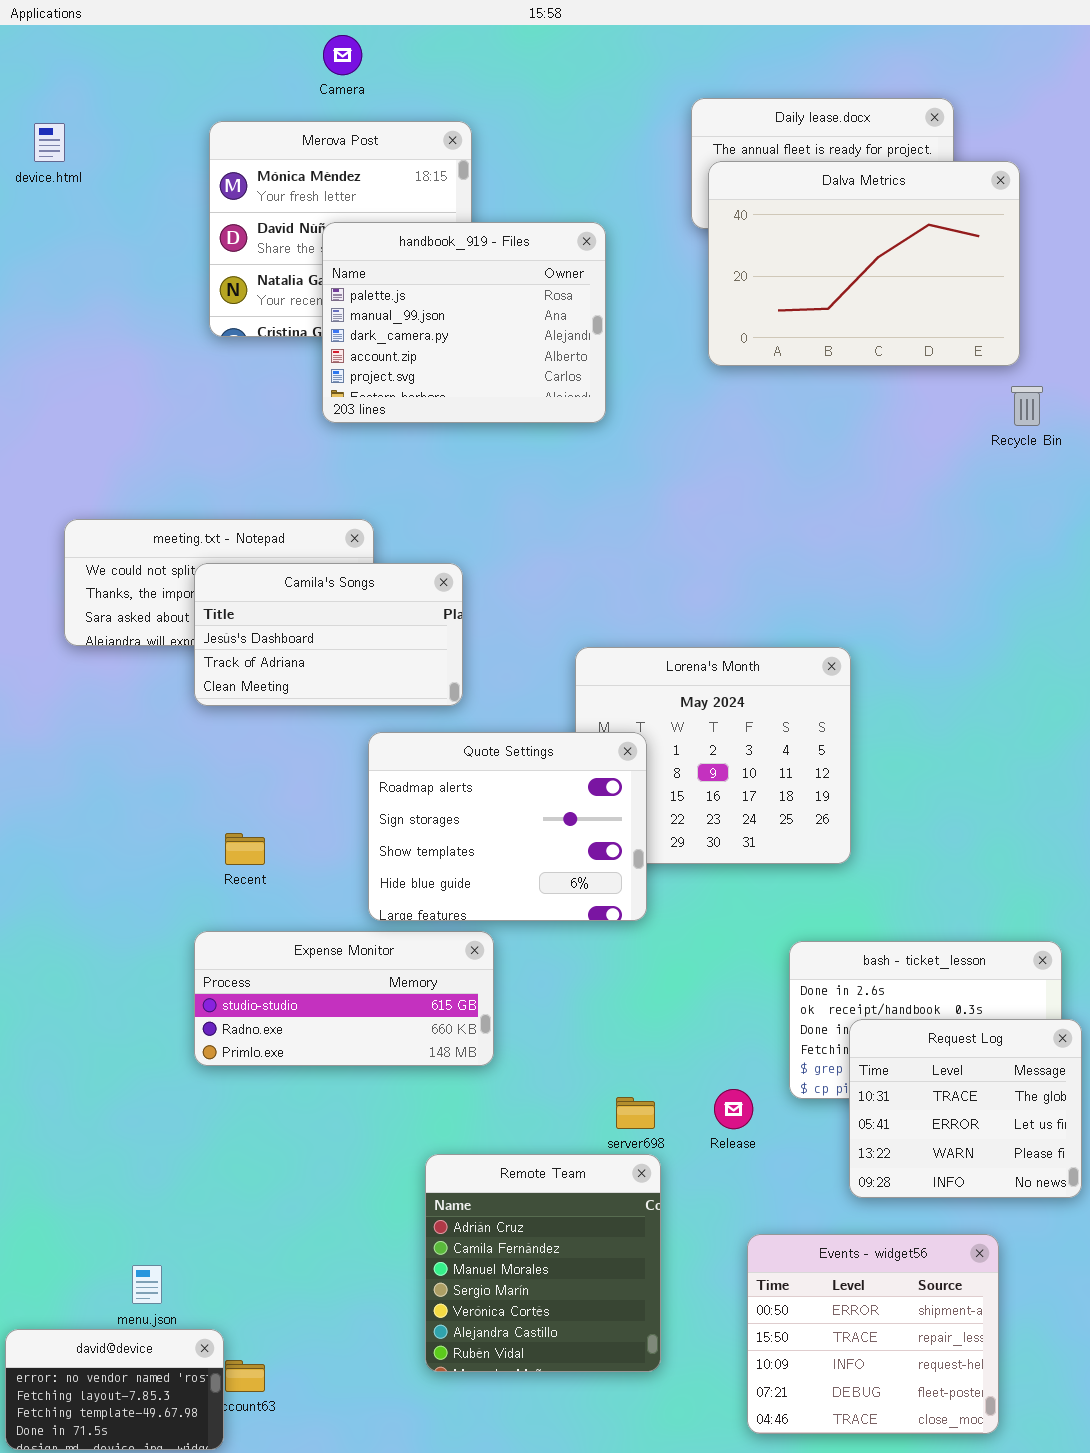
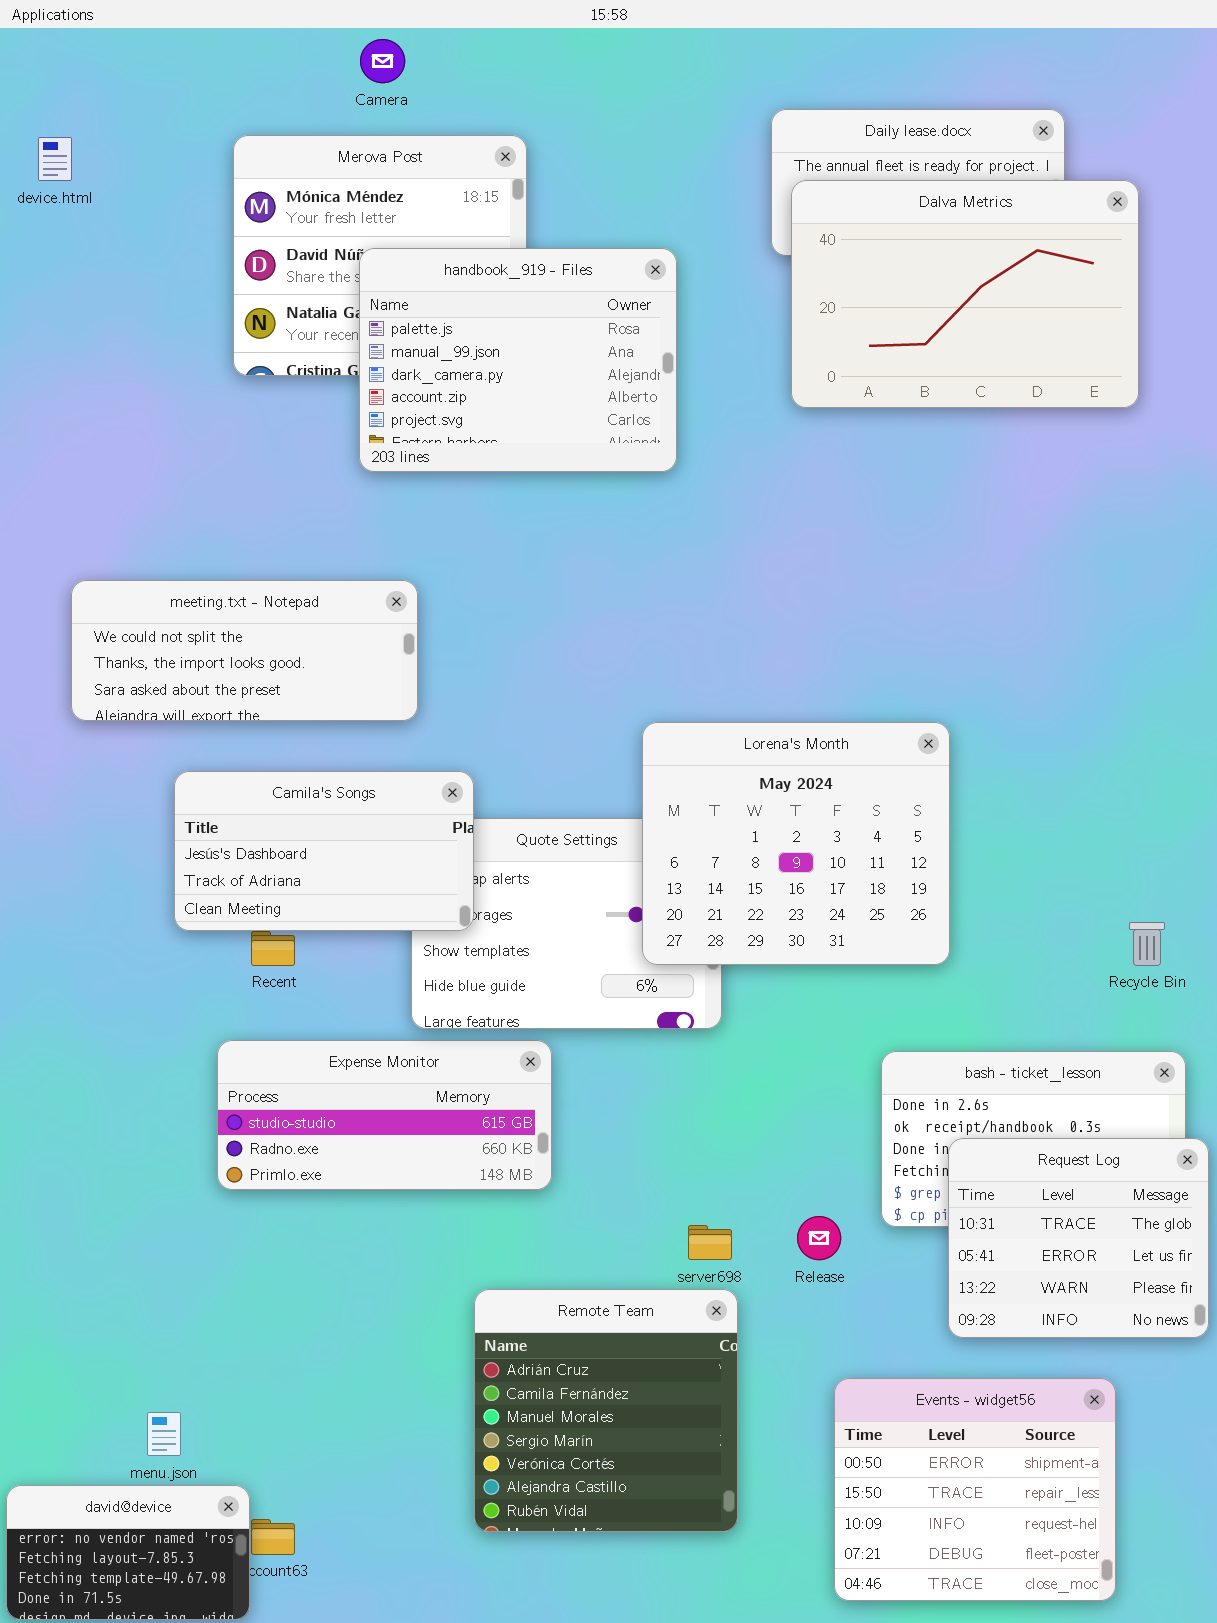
Recycle Bin: [1011,386,1043,426] -> [1129,922,1165,966], moved
Camila's Songs: [194,563,463,706] -> [174,771,474,931], moved
Lorena's Month: [575,647,851,864] -> [642,722,950,965], raised

